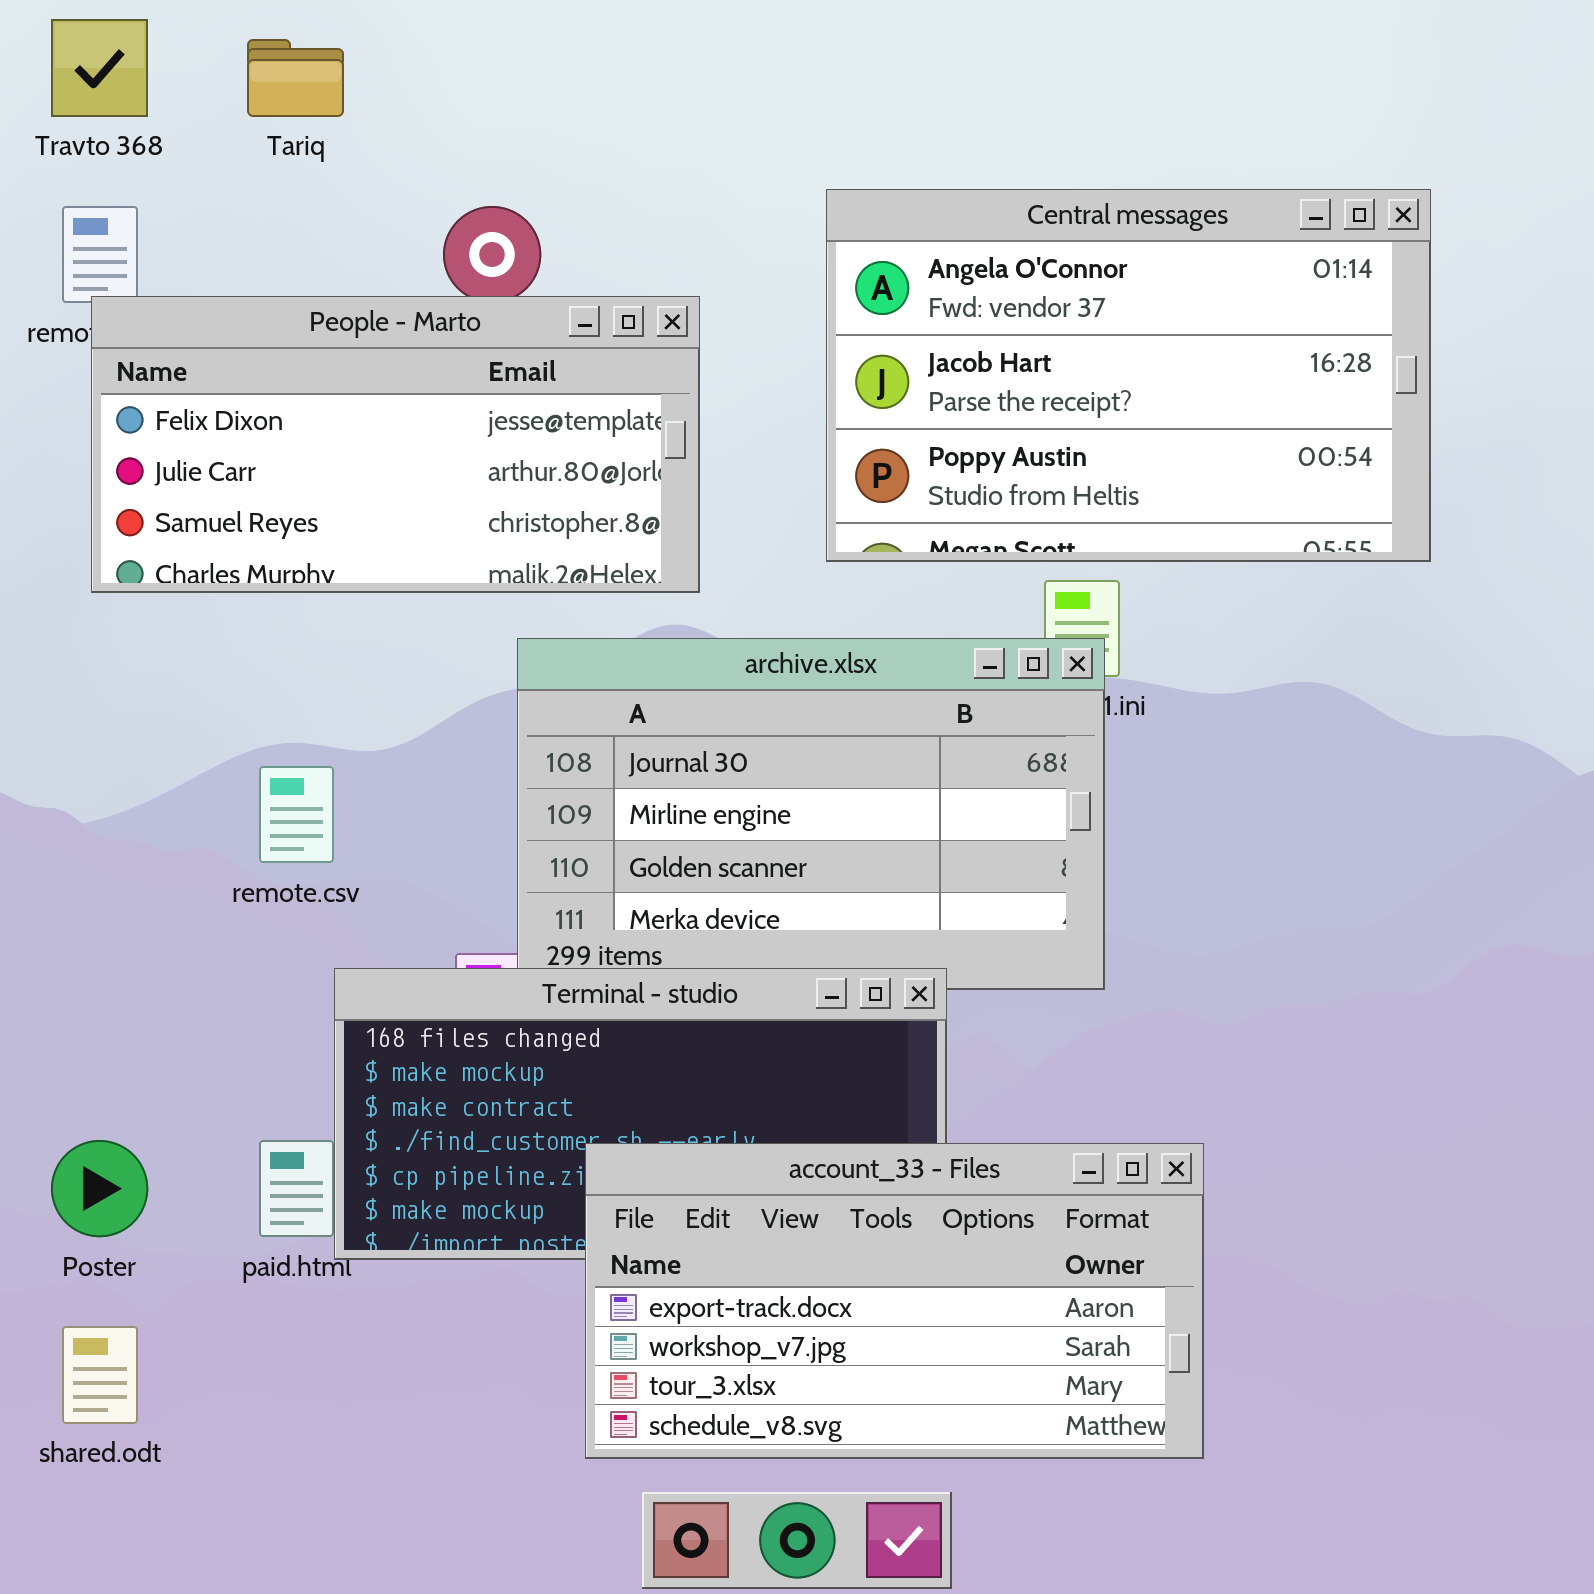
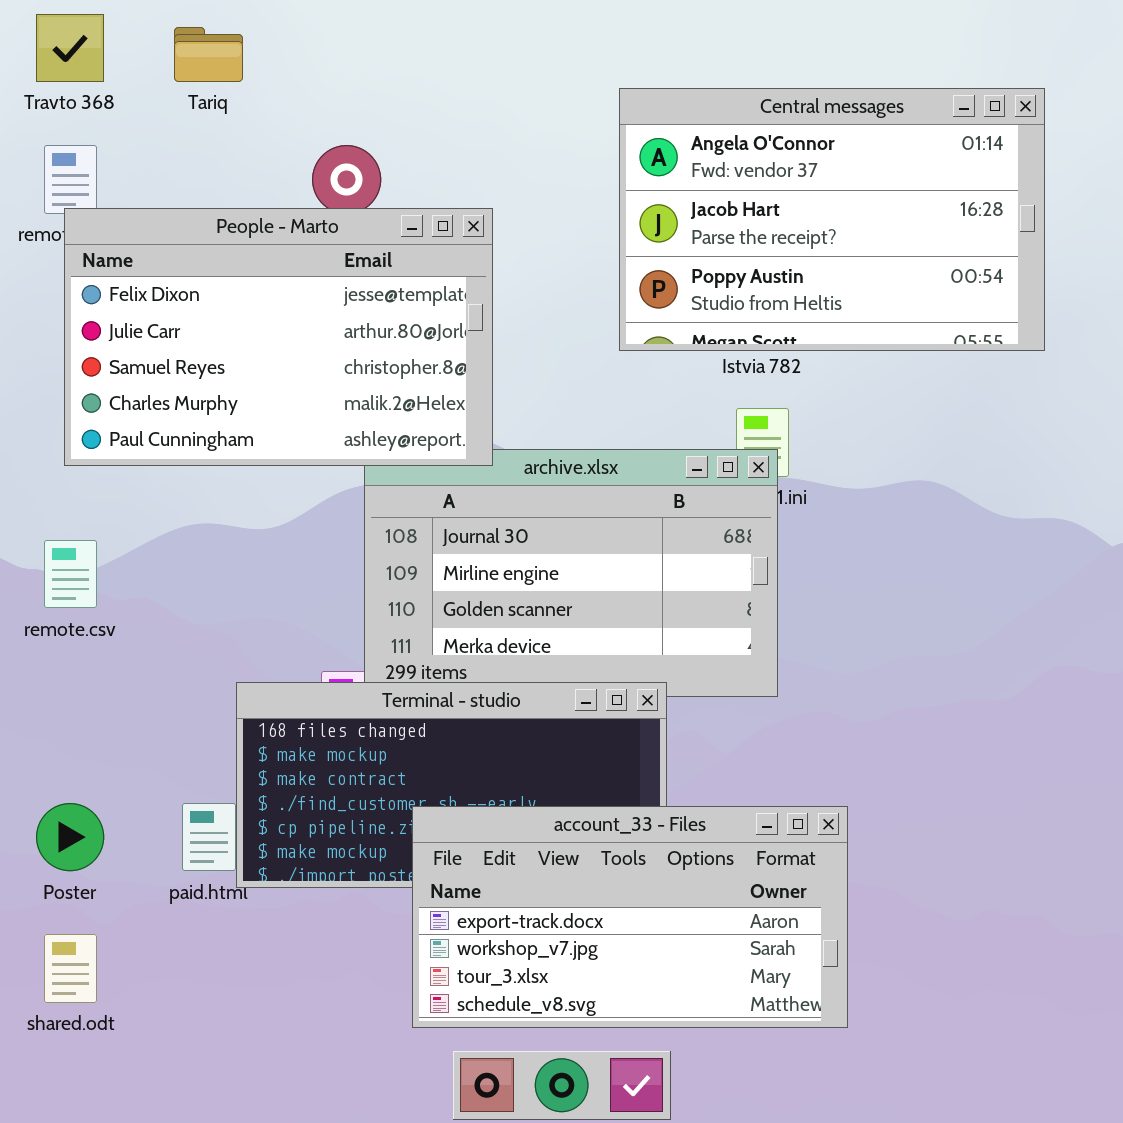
Central messages: [826,189,1431,562] -> [619,88,1045,351], moved
People - Marto: [91,296,700,593] -> [64,208,493,466], resized
remote.csv: [259,766,334,863] -> [44,540,97,608], moved

